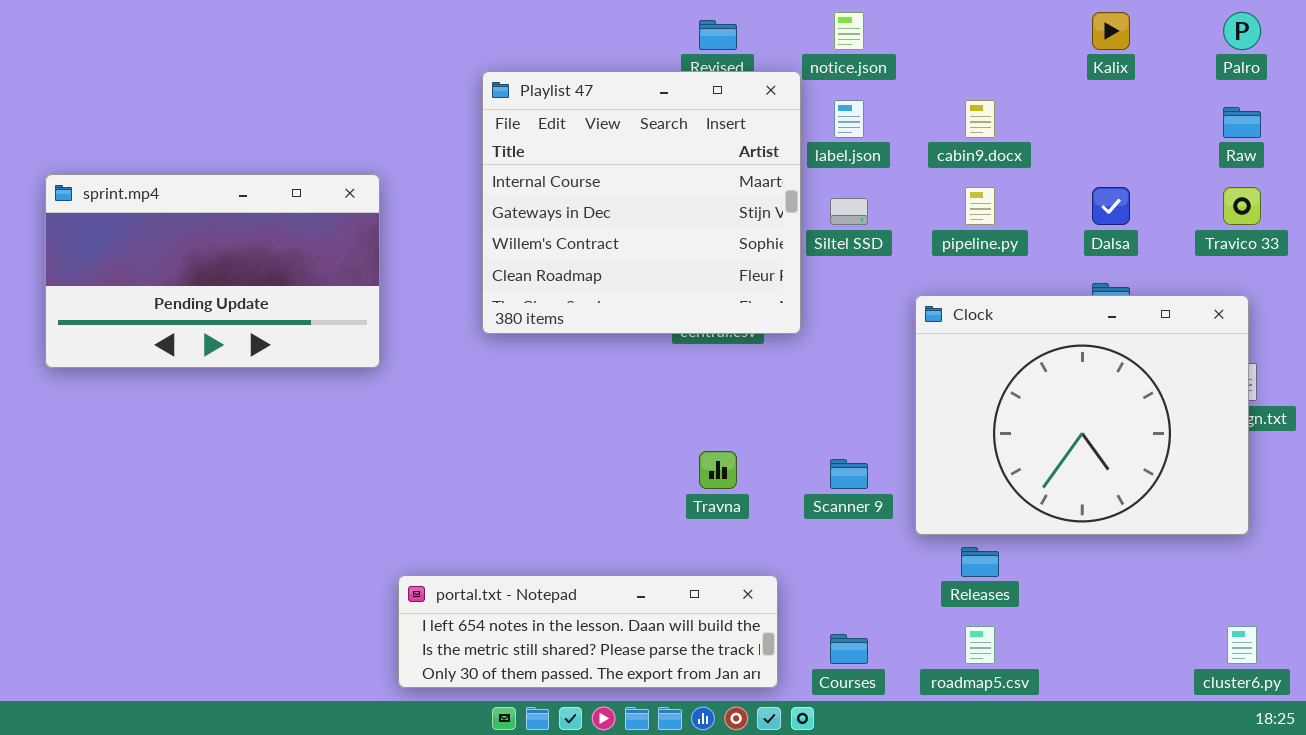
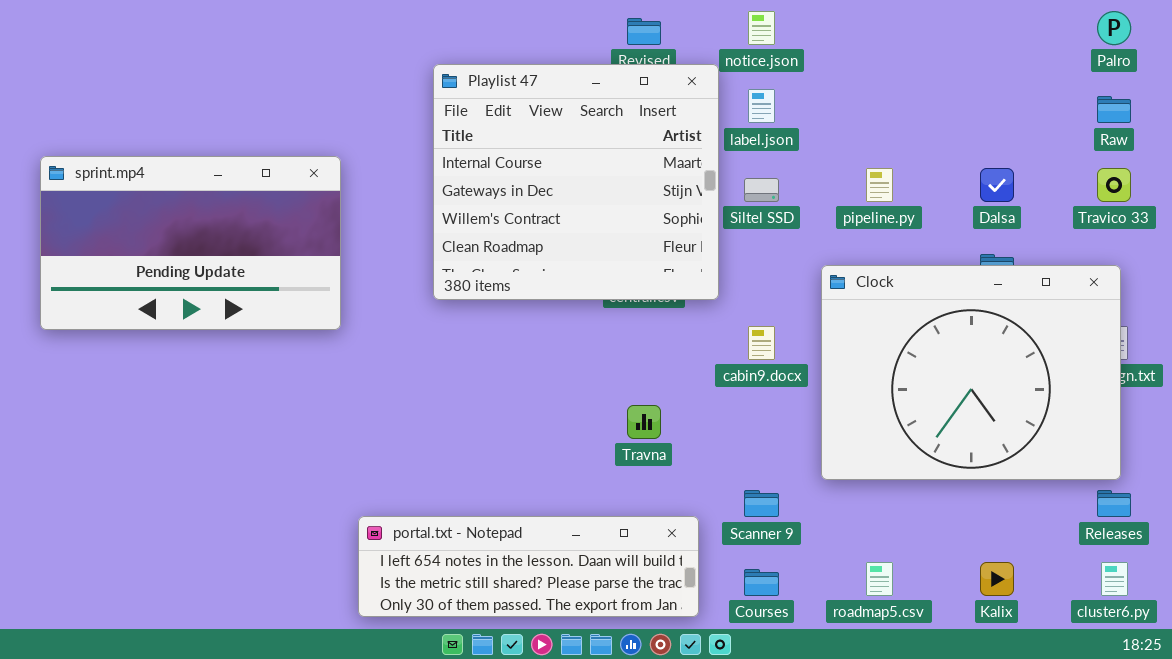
Kalix: [1092,12,1130,50] -> [980,562,1014,596], moved
cabin9.docx: [965,100,995,138] -> [748,326,775,360], moved
Scanner 9: [830,459,868,489] -> [744,490,779,517], moved
Releases: [961,547,999,577] -> [1097,490,1131,517], moved

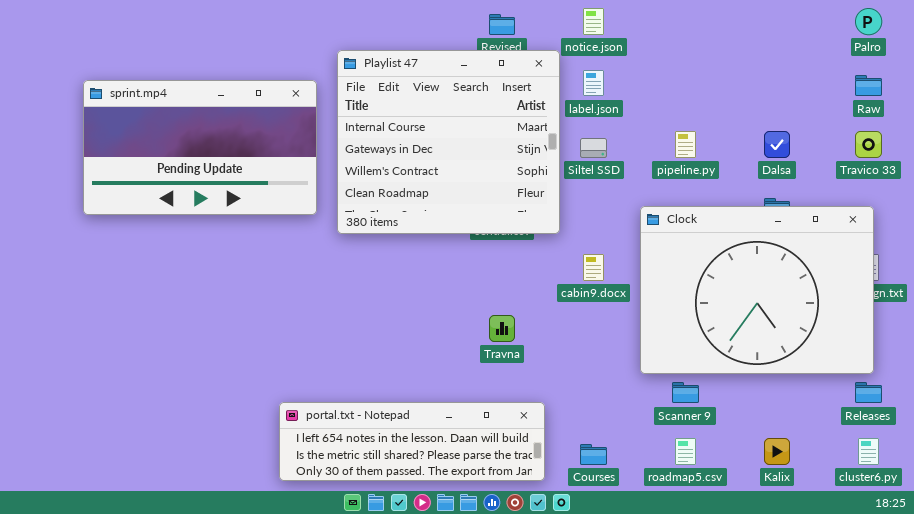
sprint.mp4: [40,156,341,330] -> [83,80,317,215], moved
Scanner 9: [744,490,779,517] -> [672,382,699,403], moved

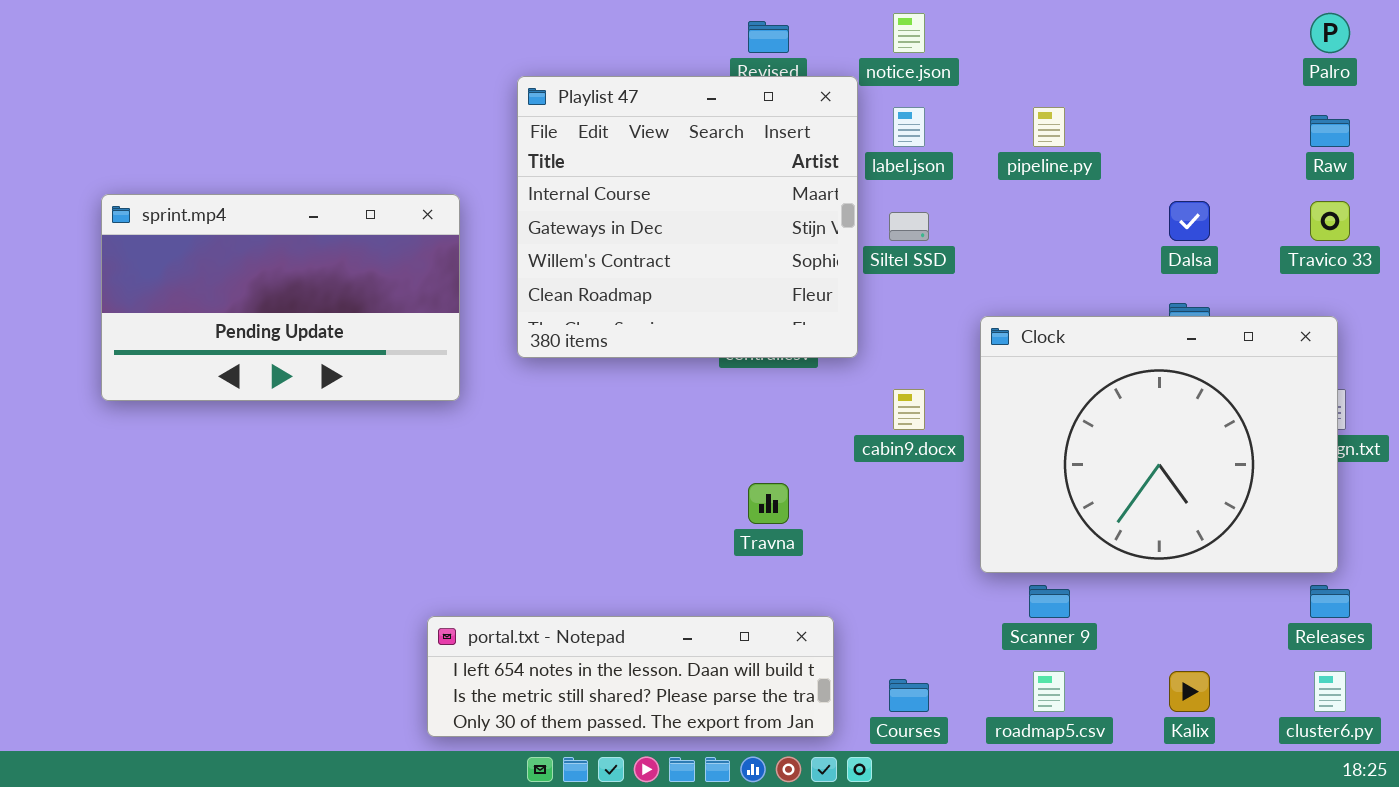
sprint.mp4: [83,80,317,215] -> [101,194,460,401], moved
pipeline.py: [675,131,696,158] -> [1033,107,1065,147], moved

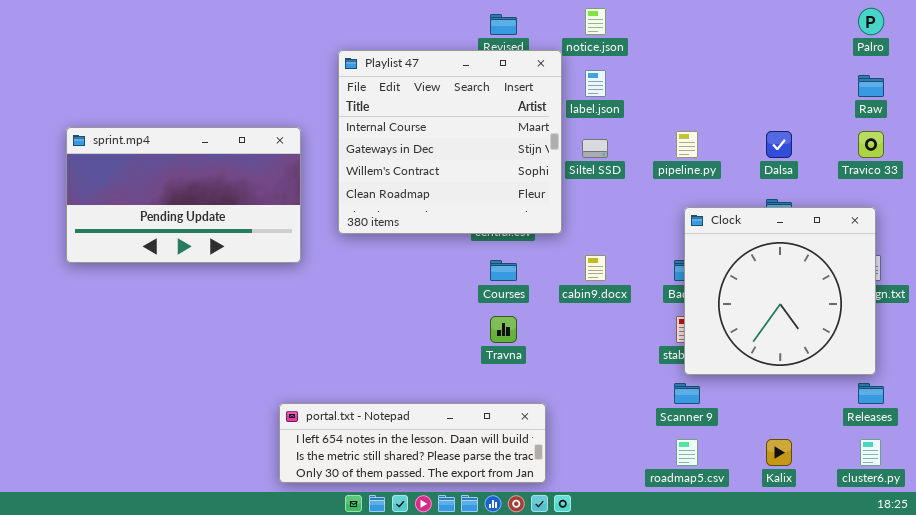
pipeline.py: [1033,107,1065,147] -> [676,131,698,158], moved
Clock: [980,316,1338,573] -> [684,207,876,375], resized
Courses: [889,679,929,712] -> [490,260,517,281], moved

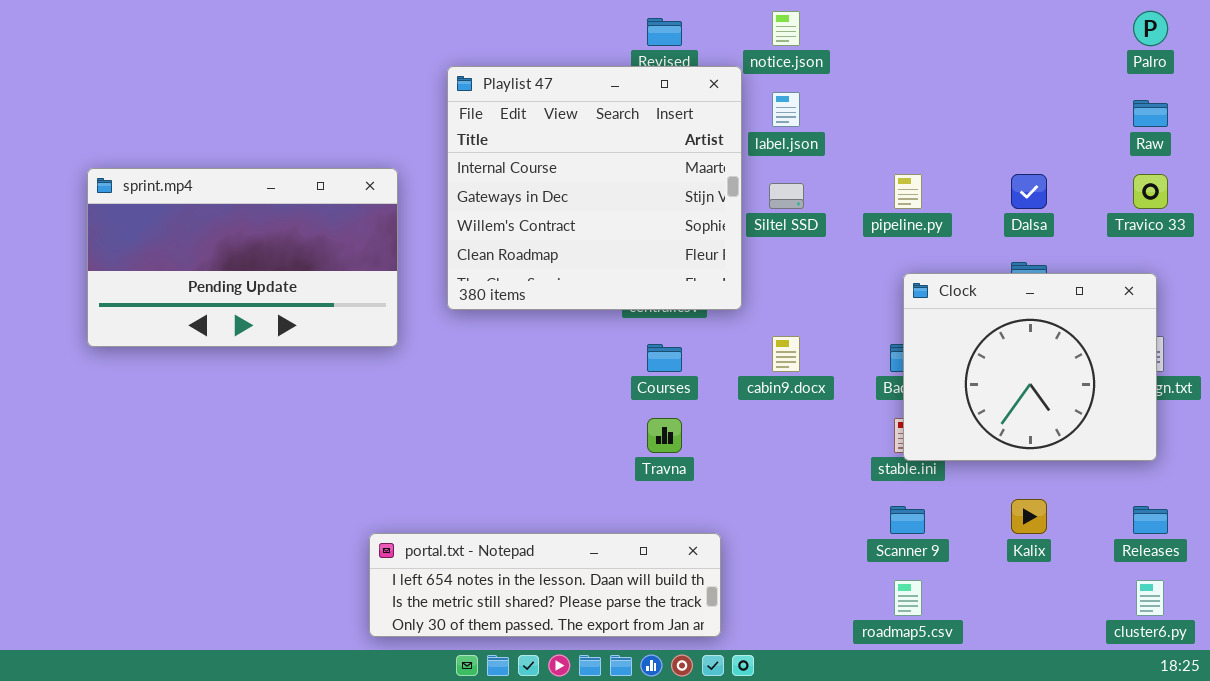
Clock: [684,207,876,375] -> [903,273,1157,461], resized
Kalix: [766,439,792,466] -> [1011,499,1047,534], moved

